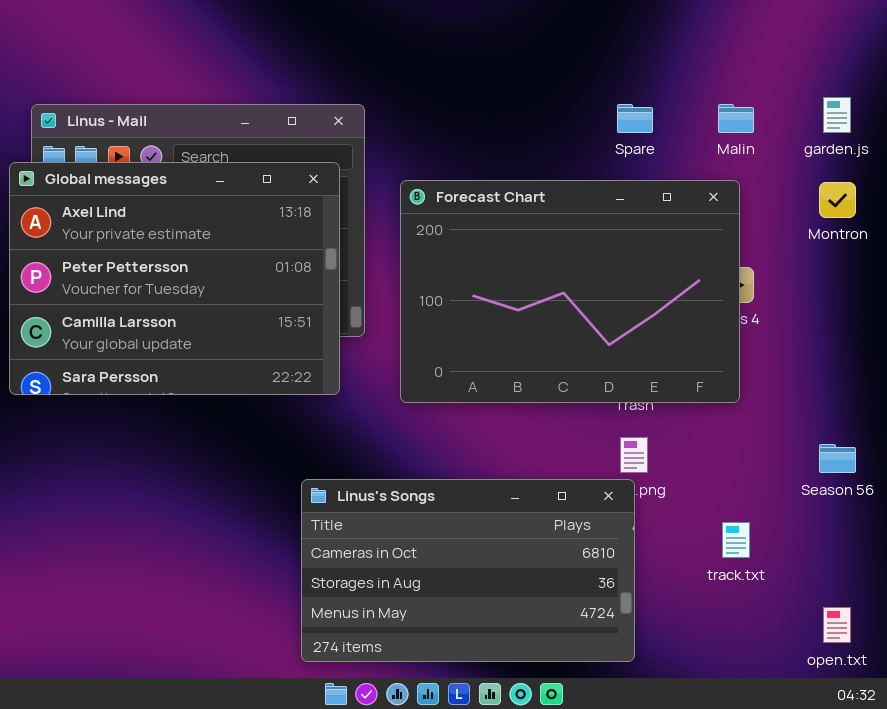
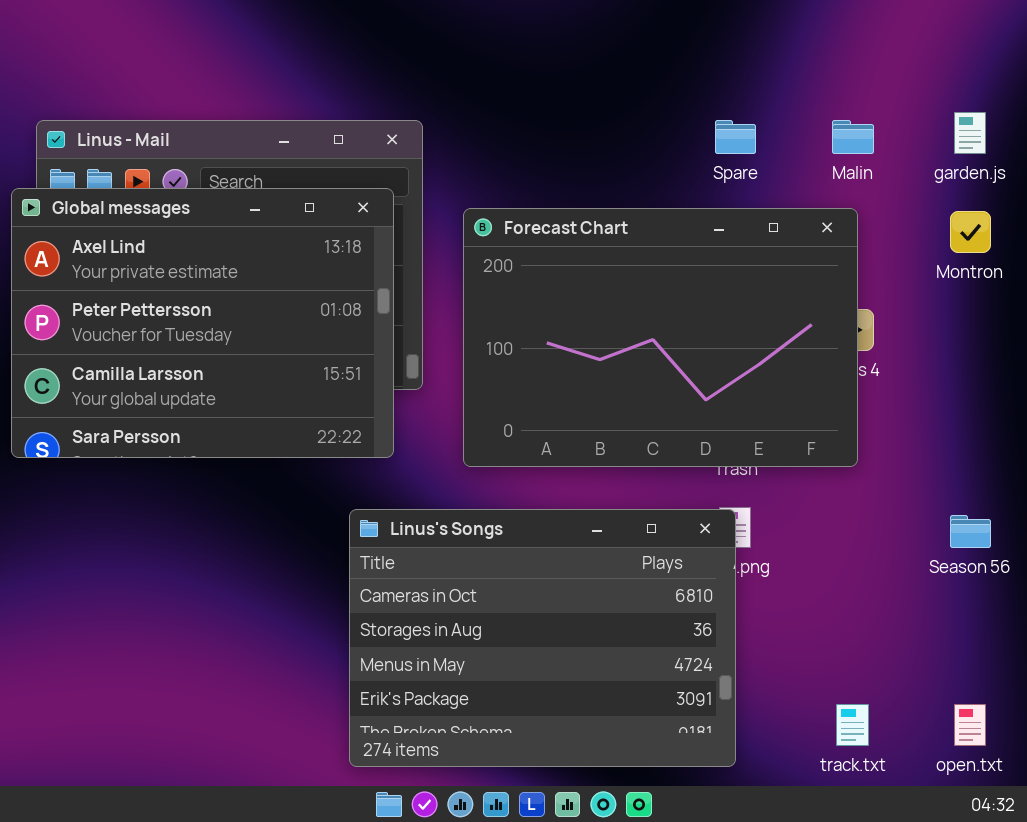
Linus's Songs: [301,479,635,662] -> [349,509,736,767], resized
track.txt: [722,522,750,558] -> [836,704,869,746], moved

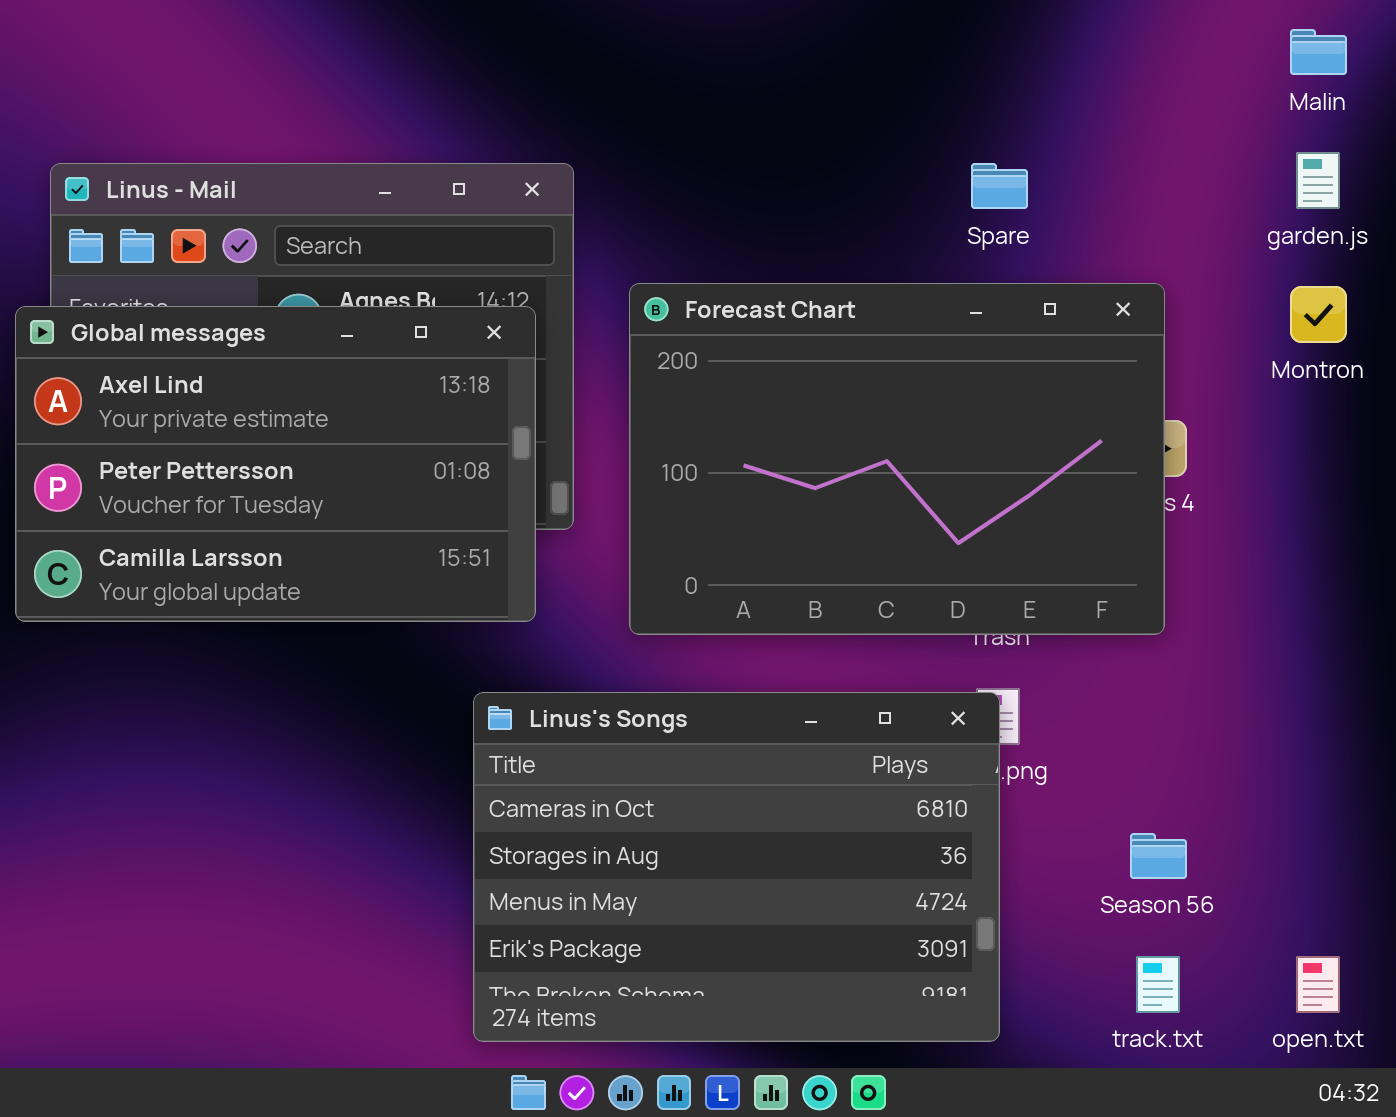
Malin: [832,120,874,154] -> [1290,29,1347,75], moved
Global messages: [11,188,394,458] -> [15,306,536,622], resized
Season 56: [950,515,991,548] -> [1130,833,1187,879], moved

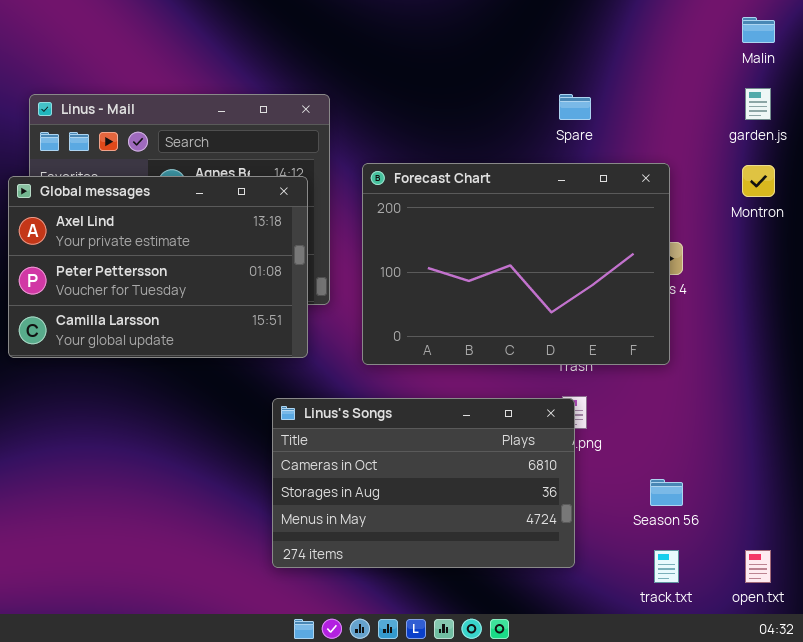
Linus's Songs: [473,692,1000,1042] -> [272,398,575,568], resized

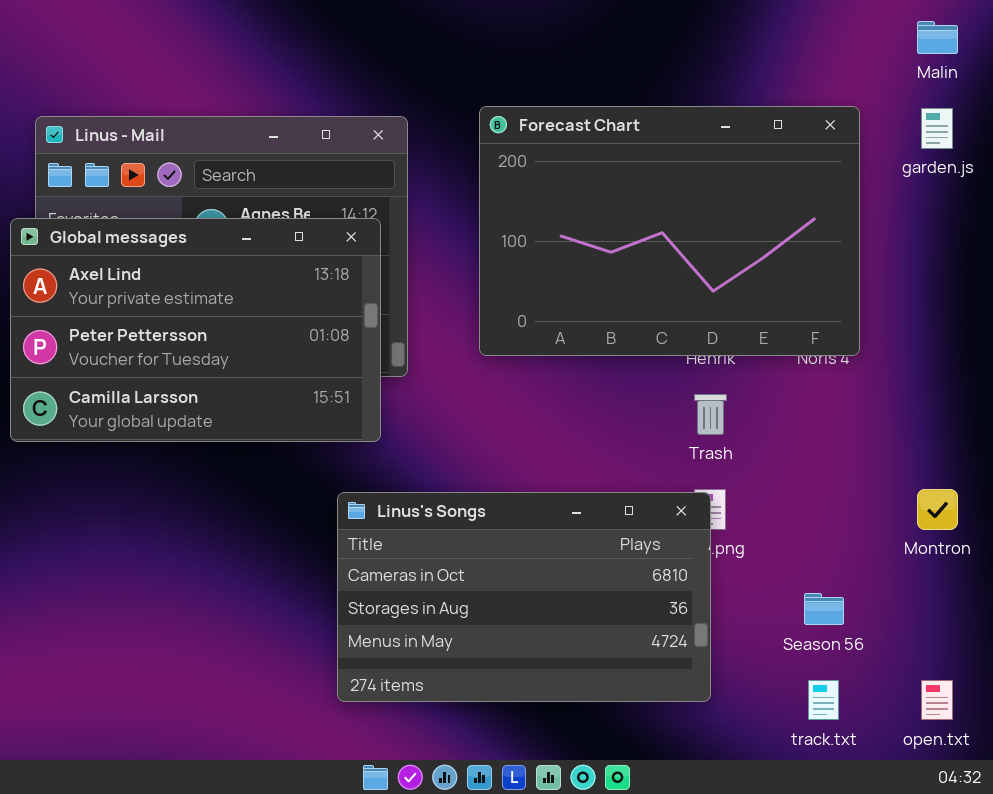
Forecast Chart: [362,163,670,365] -> [479,106,860,356], moved
Montron: [742,165,775,197] -> [917,489,958,530], moved

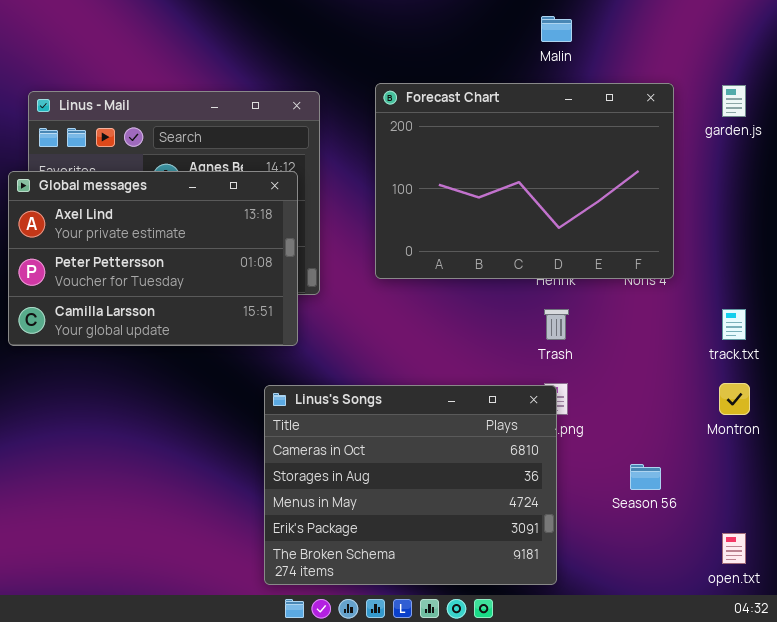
Malin: [917,21,958,54] -> [541,16,572,42], moved
Linus's Songs: [337,492,711,702] -> [264,385,557,585], resized
track.txt: [808,680,839,720] -> [722,309,746,340], moved

